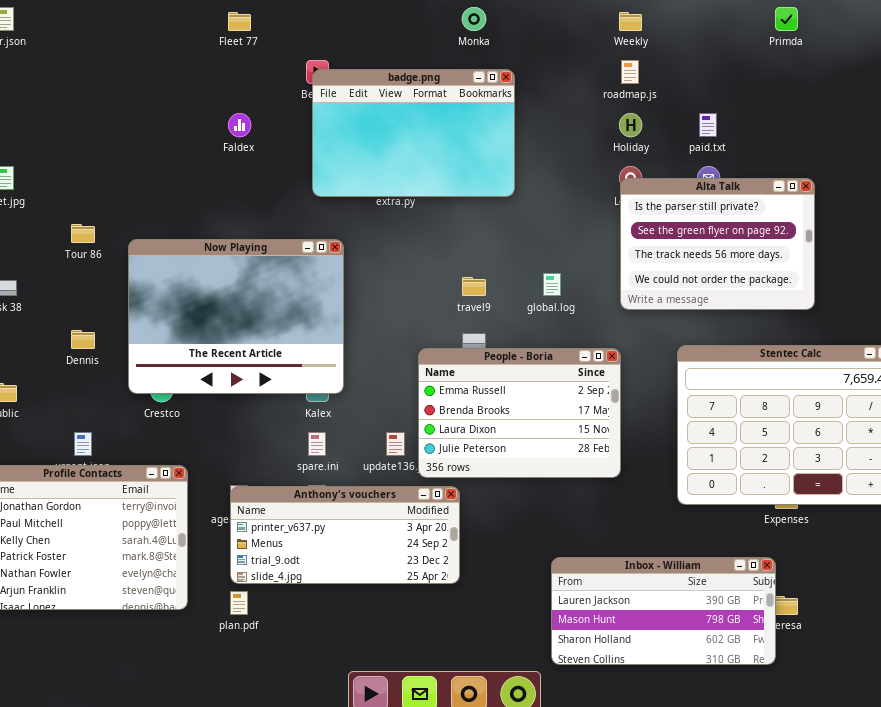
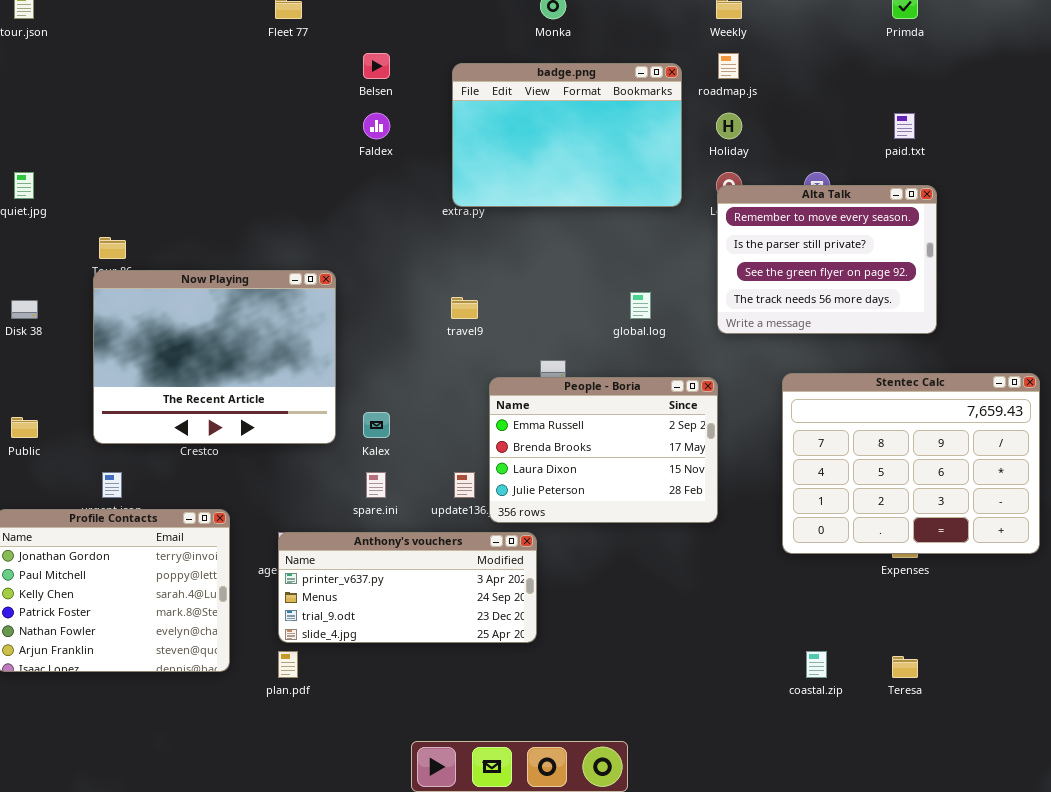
badge.png: [312,69,515,197] -> [452,63,682,207], moved
Faldex: [228,113,251,137] -> [363,113,390,139], moved
paid.txt: [699,113,717,137] -> [894,113,915,139], moved
Alta Talk: [620,178,815,310] -> [717,185,937,334], scrolled up 1 row
Now Playing: [128,239,344,394] -> [93,270,336,444], moved
travel9: [462,277,486,296] -> [451,297,478,319], moved
Inbox - William: [551,557,776,665] -> none, closed

